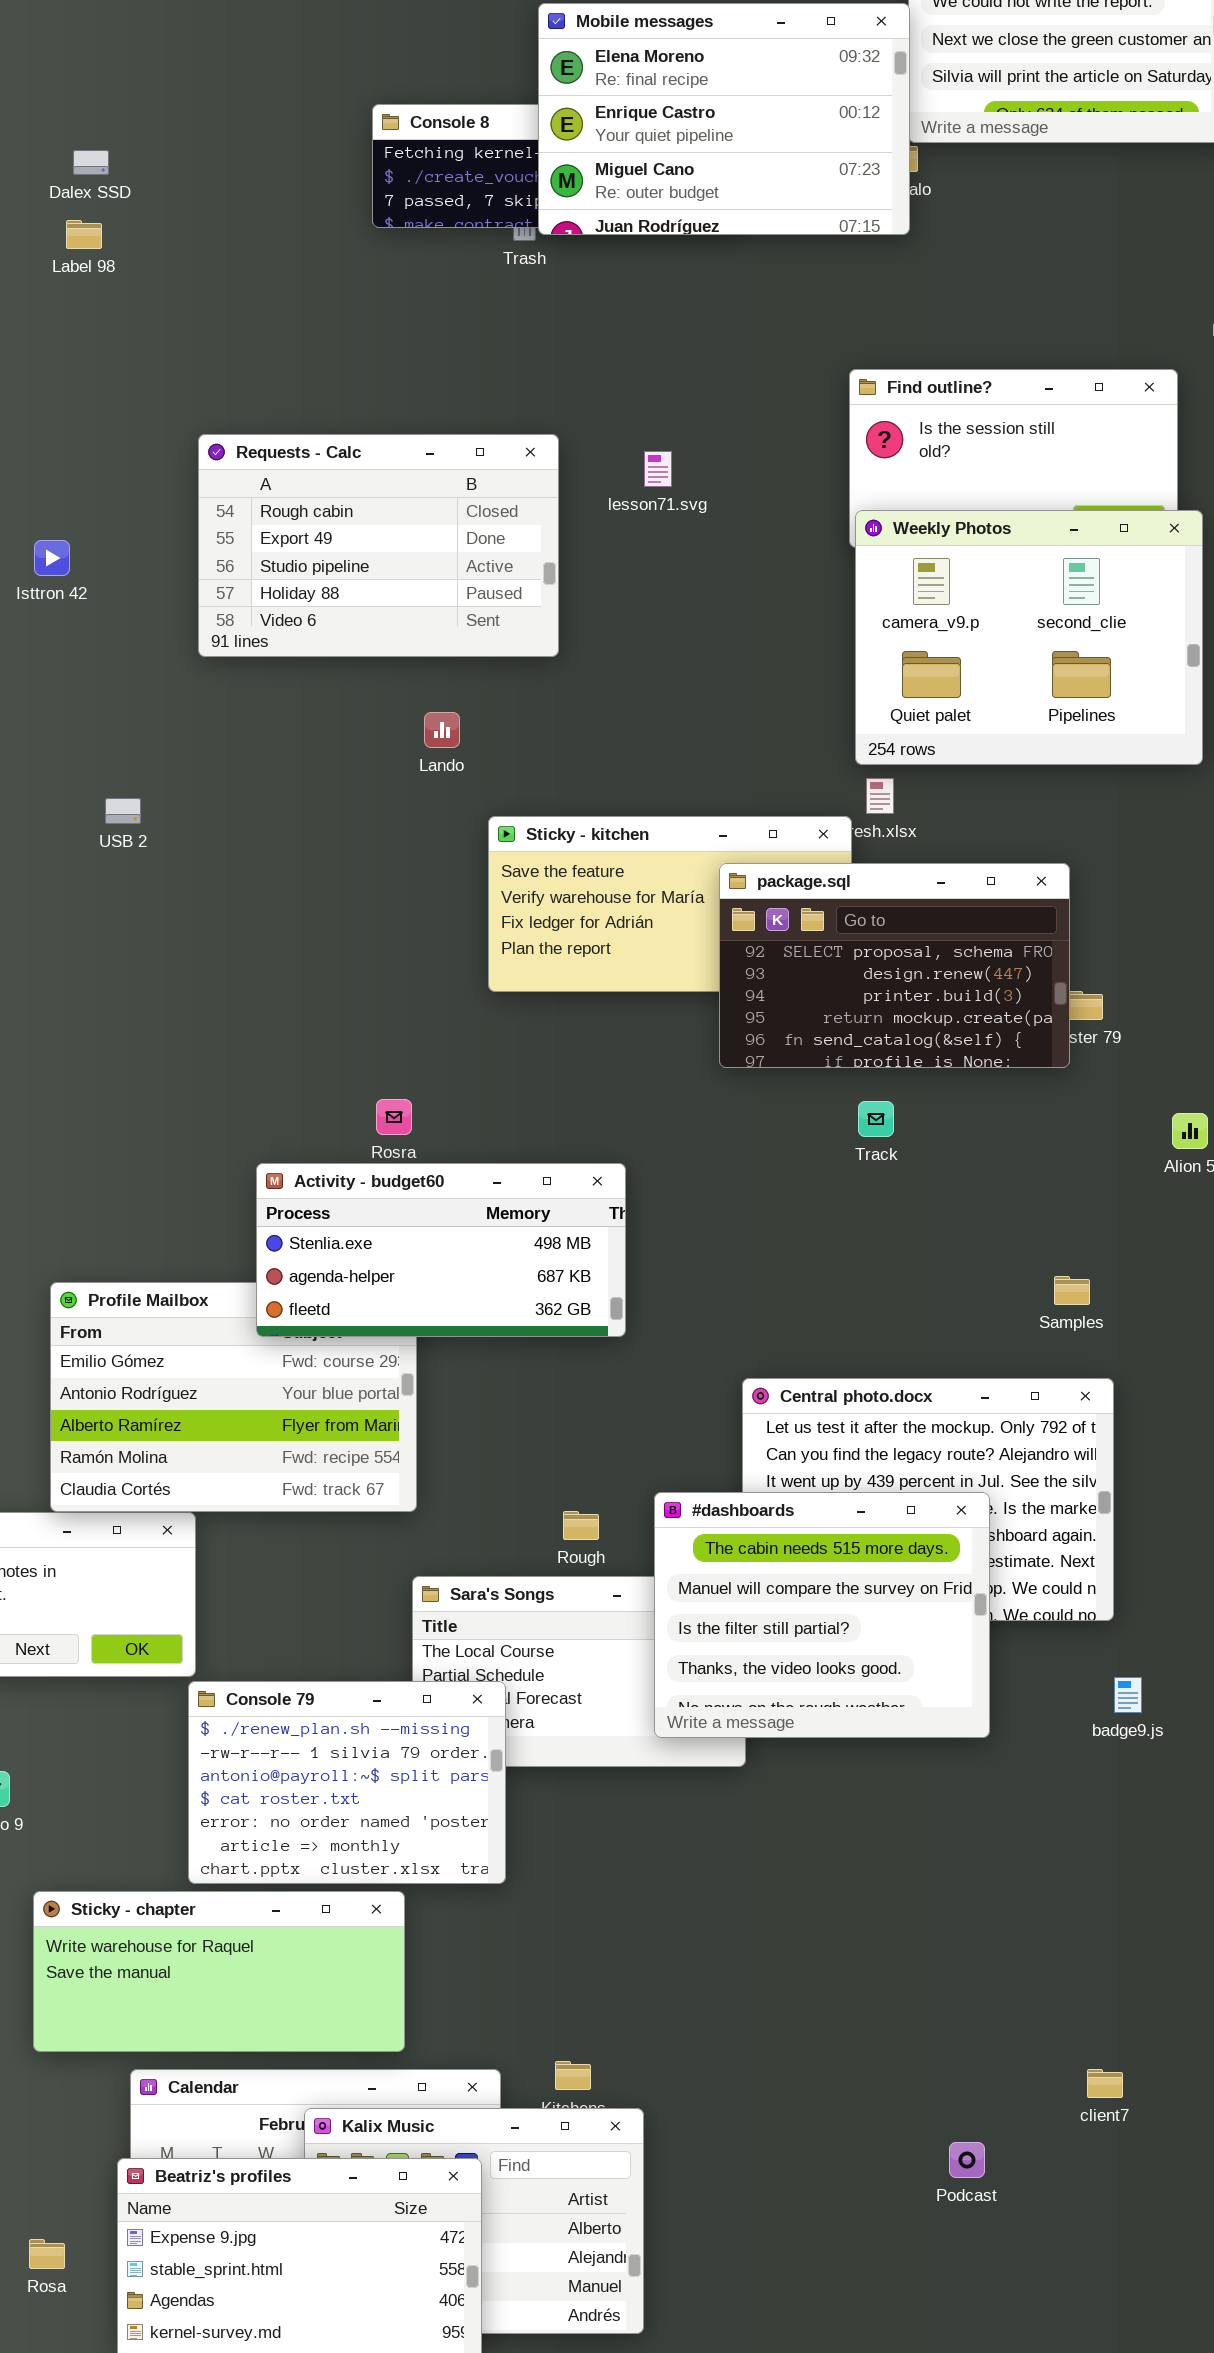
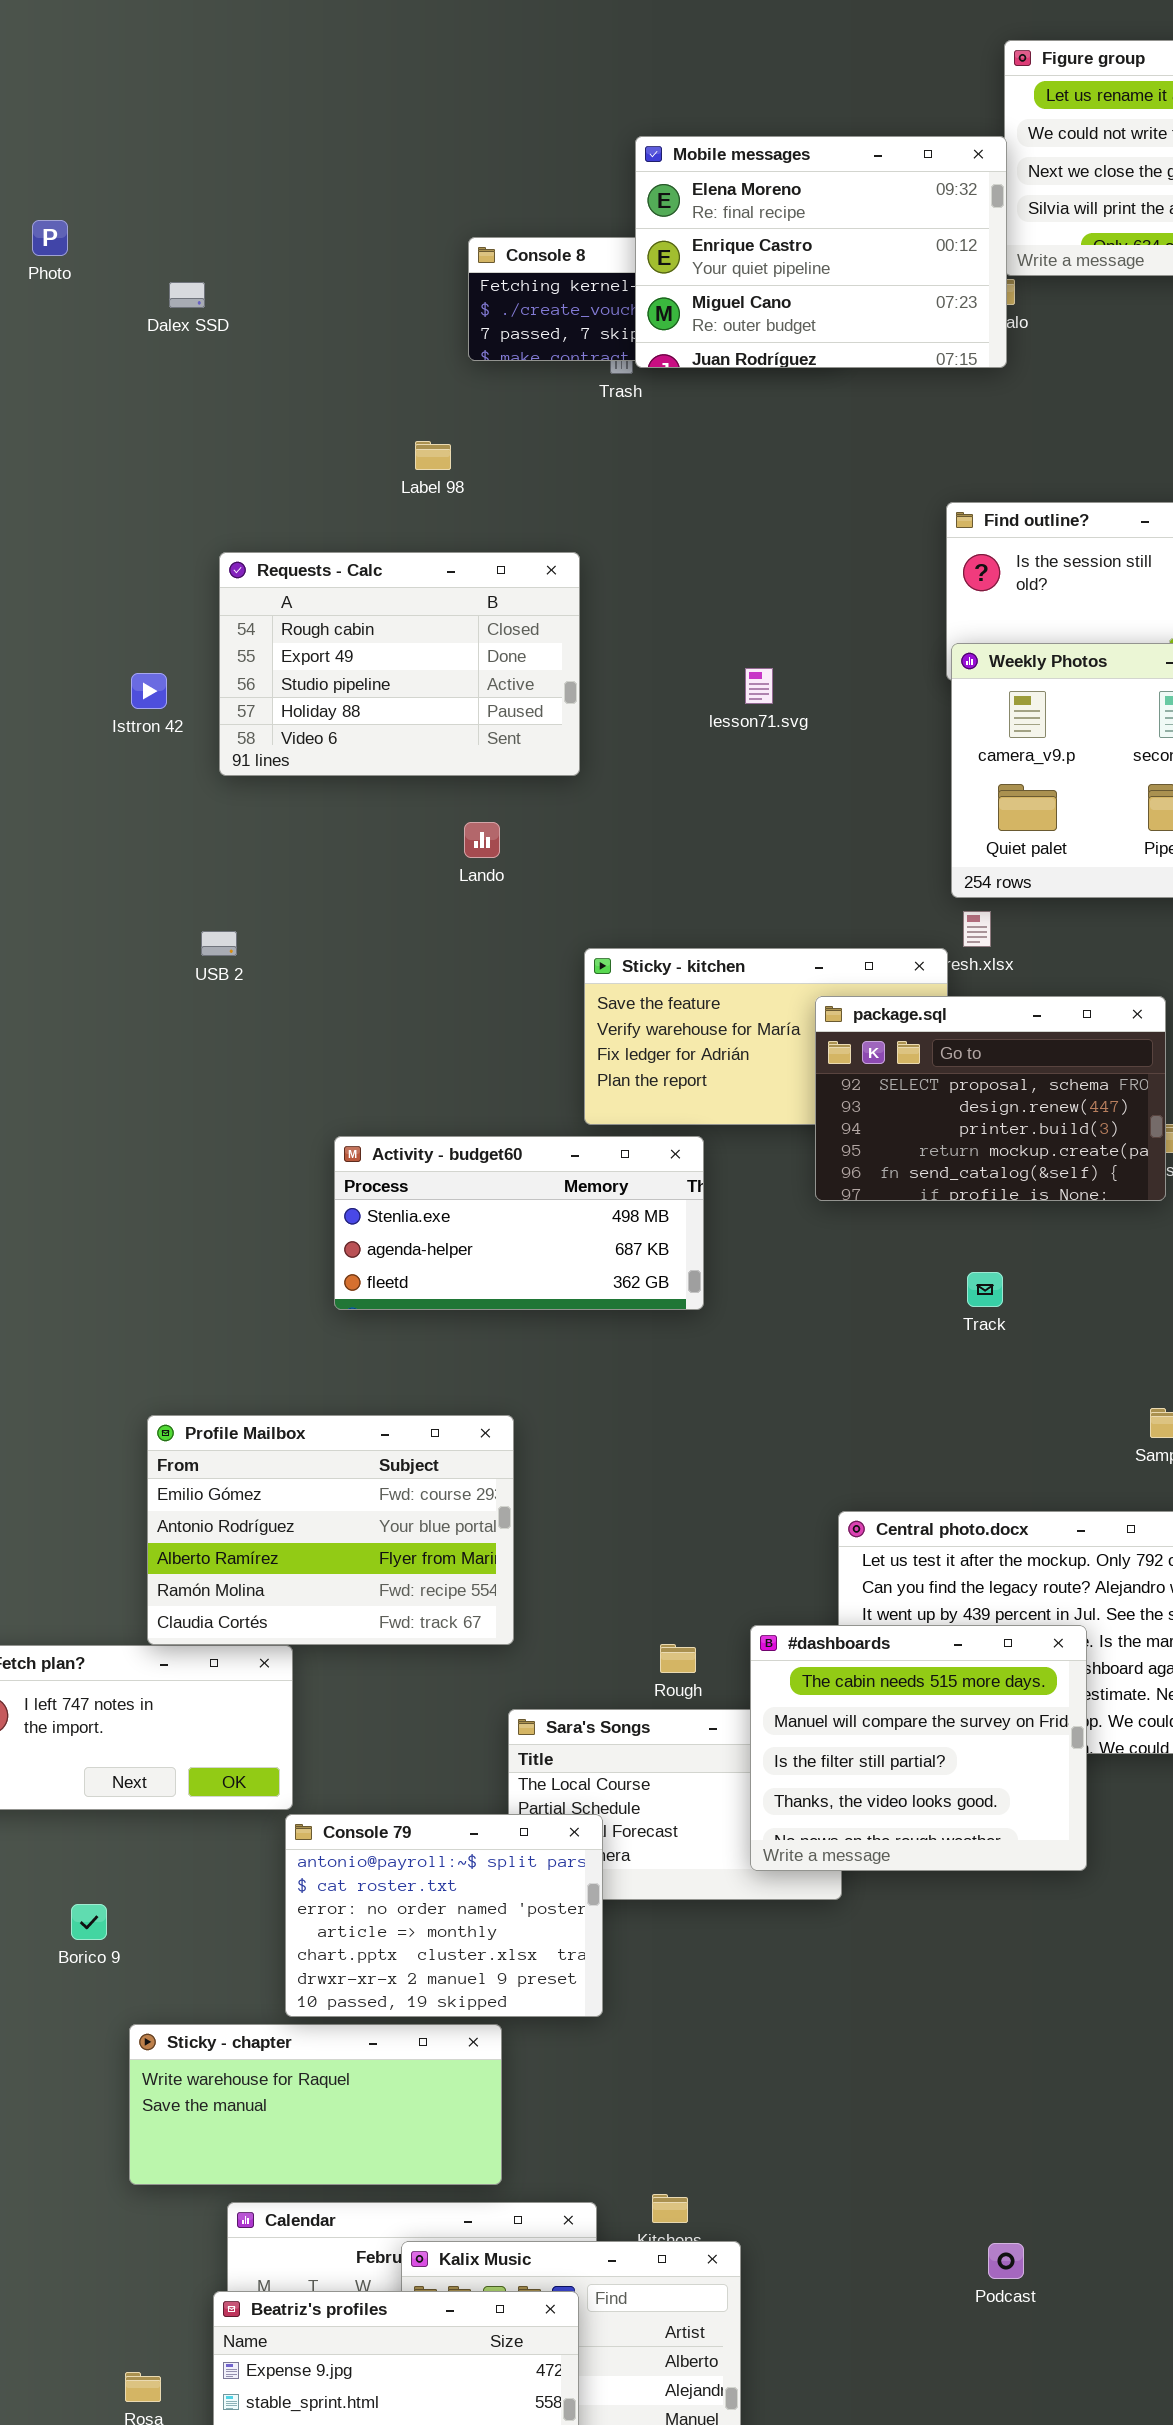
Label 98: [66,220,102,249] -> [415,441,451,470], moved
Requests - Calc: [198,434,559,657] -> [219,552,580,776], moved
lesson71.svg: [644,451,672,487] -> [745,668,773,704], moved
Lando: [424,712,460,748] -> [464,822,500,858], moved
Track: [858,1101,894,1137] -> [967,1272,1003,1307], moved
Activity - budget60: [256,1163,626,1337] -> [334,1136,704,1310], moved
Console 79: [188,1681,506,1884] -> [285,1814,603,2017], scrolled down 2 rows
Podcast: [949,2142,985,2178] -> [988,2243,1024,2279], moved

